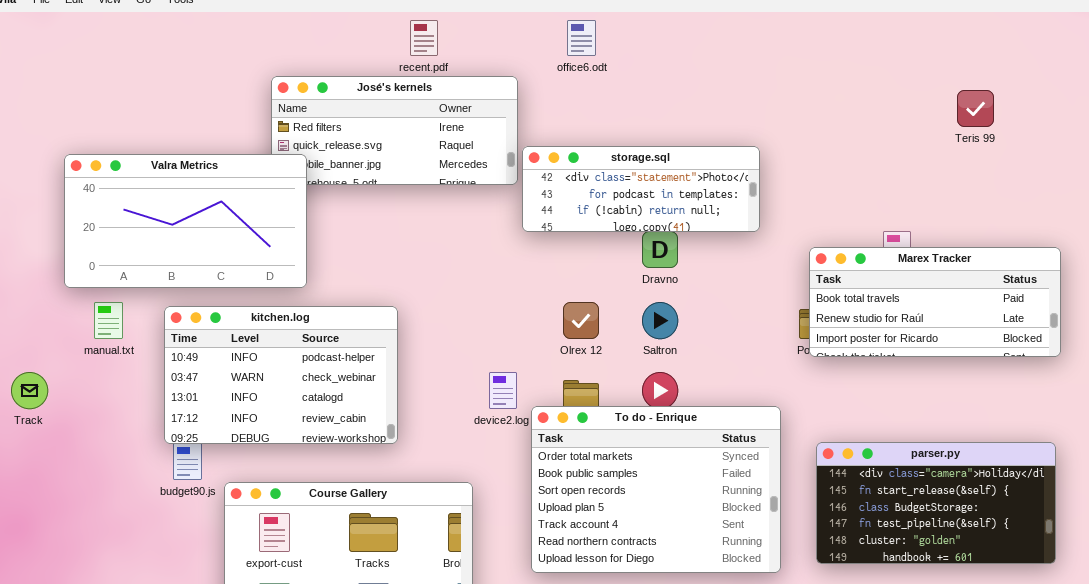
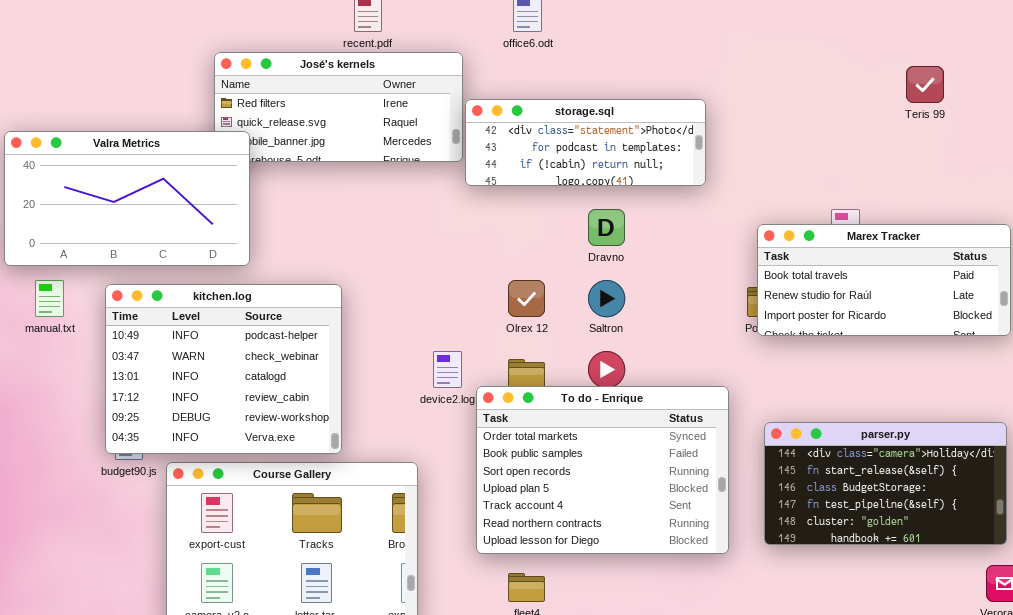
storage.sql: [522,146,760,232] -> [465,99,706,186], moved
kitchen.log: [164,306,398,444] -> [105,284,342,454], resized

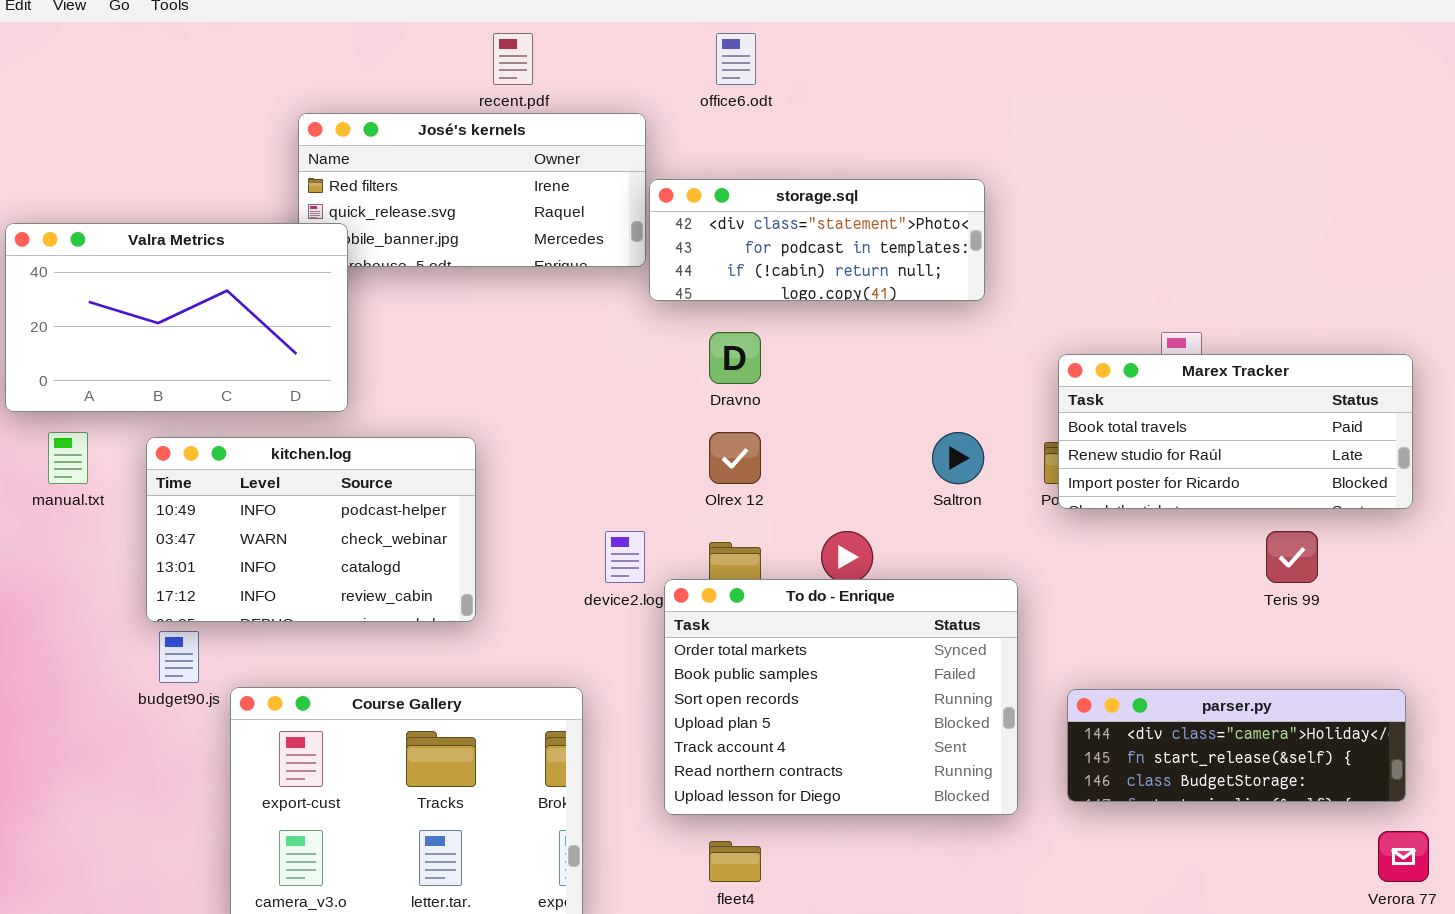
Teris 99: [906,66,944,103] -> [1266,531,1318,583], moved
Dravno: [588,209,625,246] -> [709,332,761,384], moved
Saltron: [588,280,625,317] -> [932,432,984,484], moved
kitchen.log: [105,284,342,454] -> [146,437,476,622], resized
parser.py: [764,422,1007,545] -> [1067,689,1406,802], resized

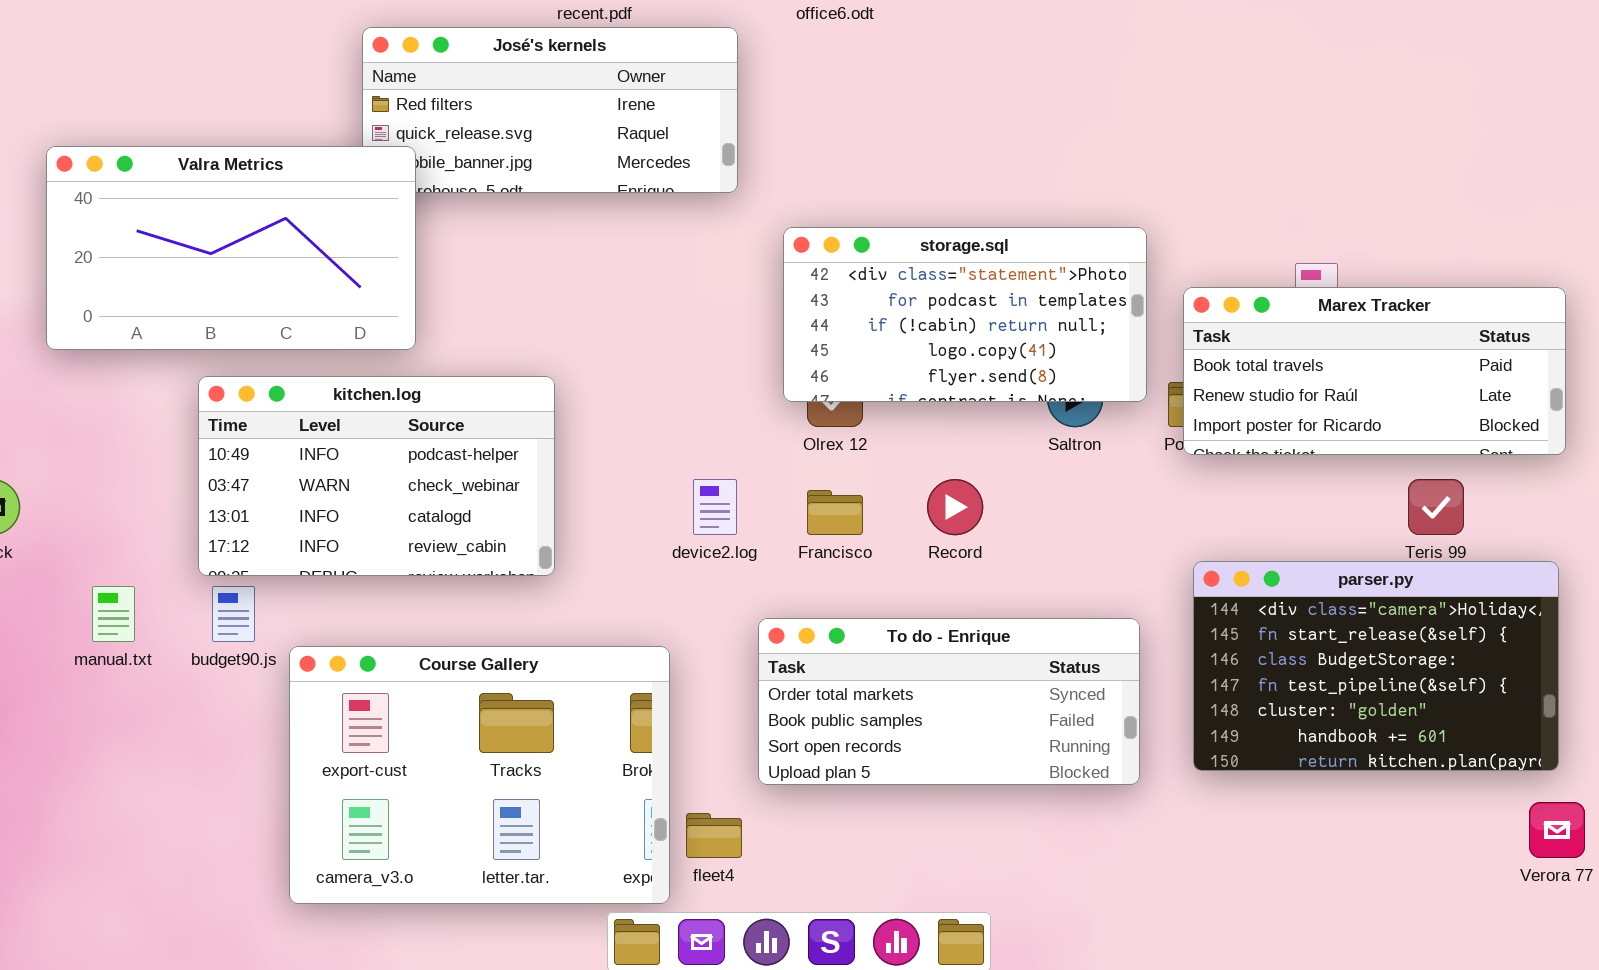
storage.sql: [649,179,985,301] -> [783,227,1147,402], moved, resized
manual.txt: [48,432,88,484] -> [92,586,135,642], moved
To do - Enrique: [664,579,1018,815] -> [758,618,1140,785], resized
parser.py: [1067,689,1406,802] -> [1193,561,1559,771], resized
fleet4: [709,841,761,882] -> [686,813,742,858], moved

